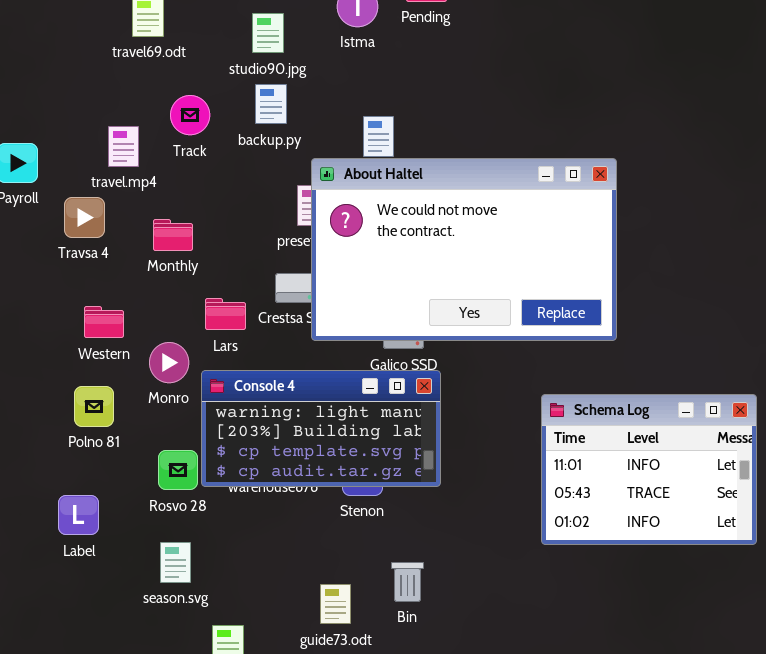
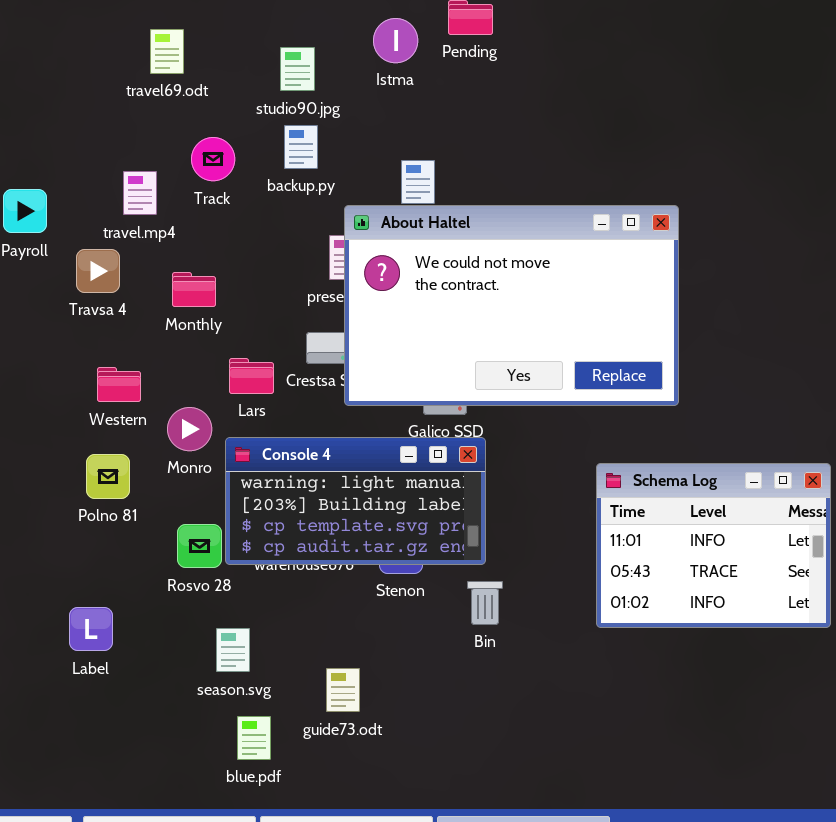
Label: [58,495,99,535] -> [69,607,113,651], moved
season.svg: [160,542,191,583] -> [216,628,250,672], moved
Bin: [391,562,424,602] -> [467,581,503,625], moved
guide73.odt: [320,584,351,624] -> [326,668,360,712], moved

